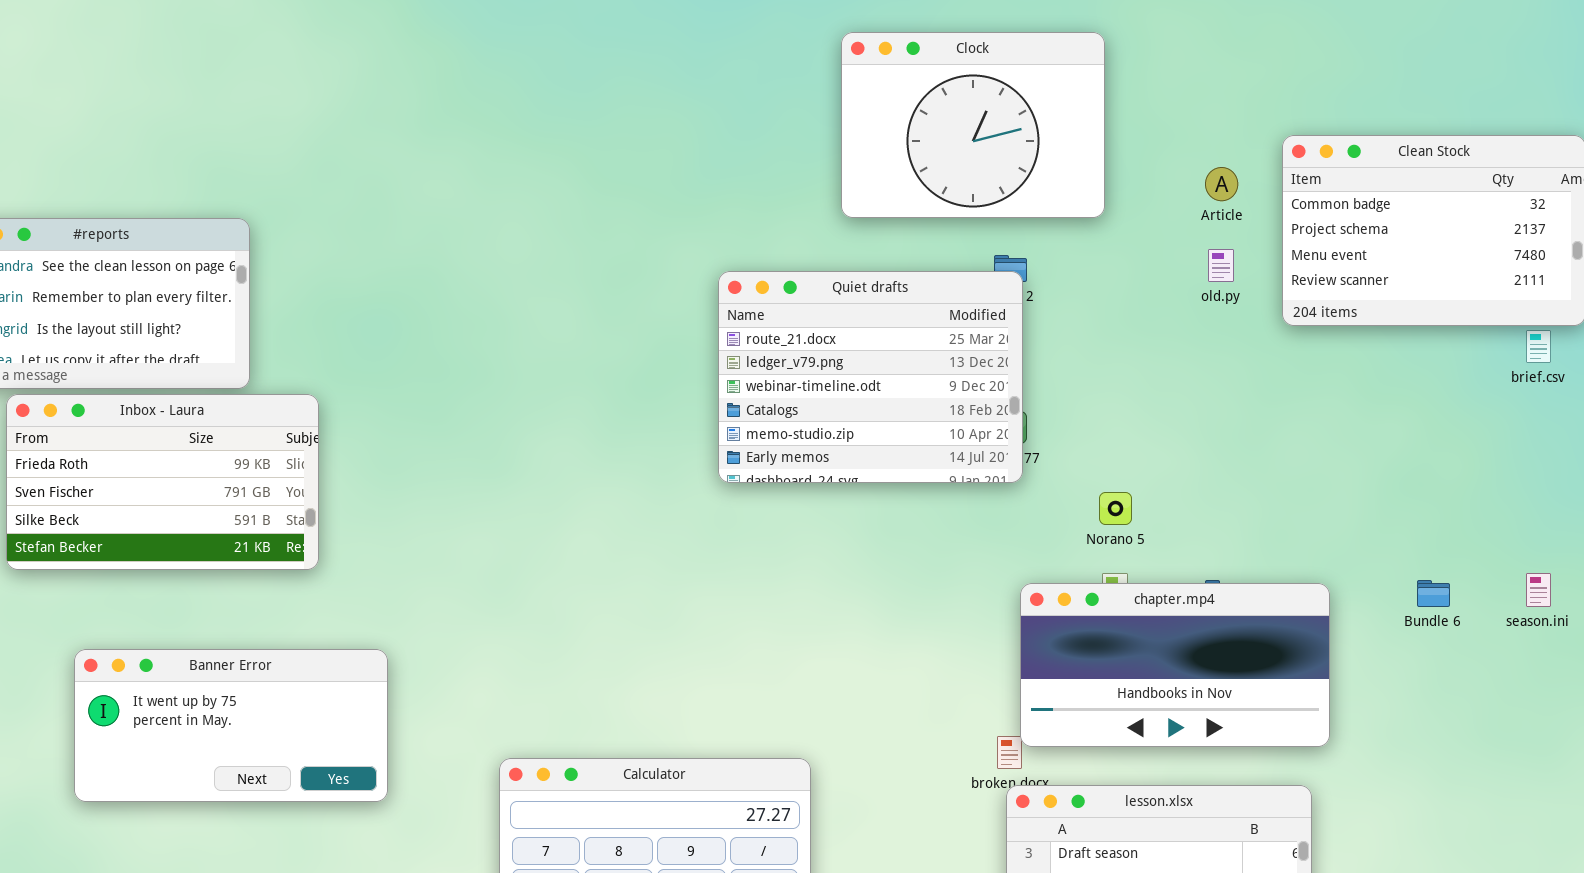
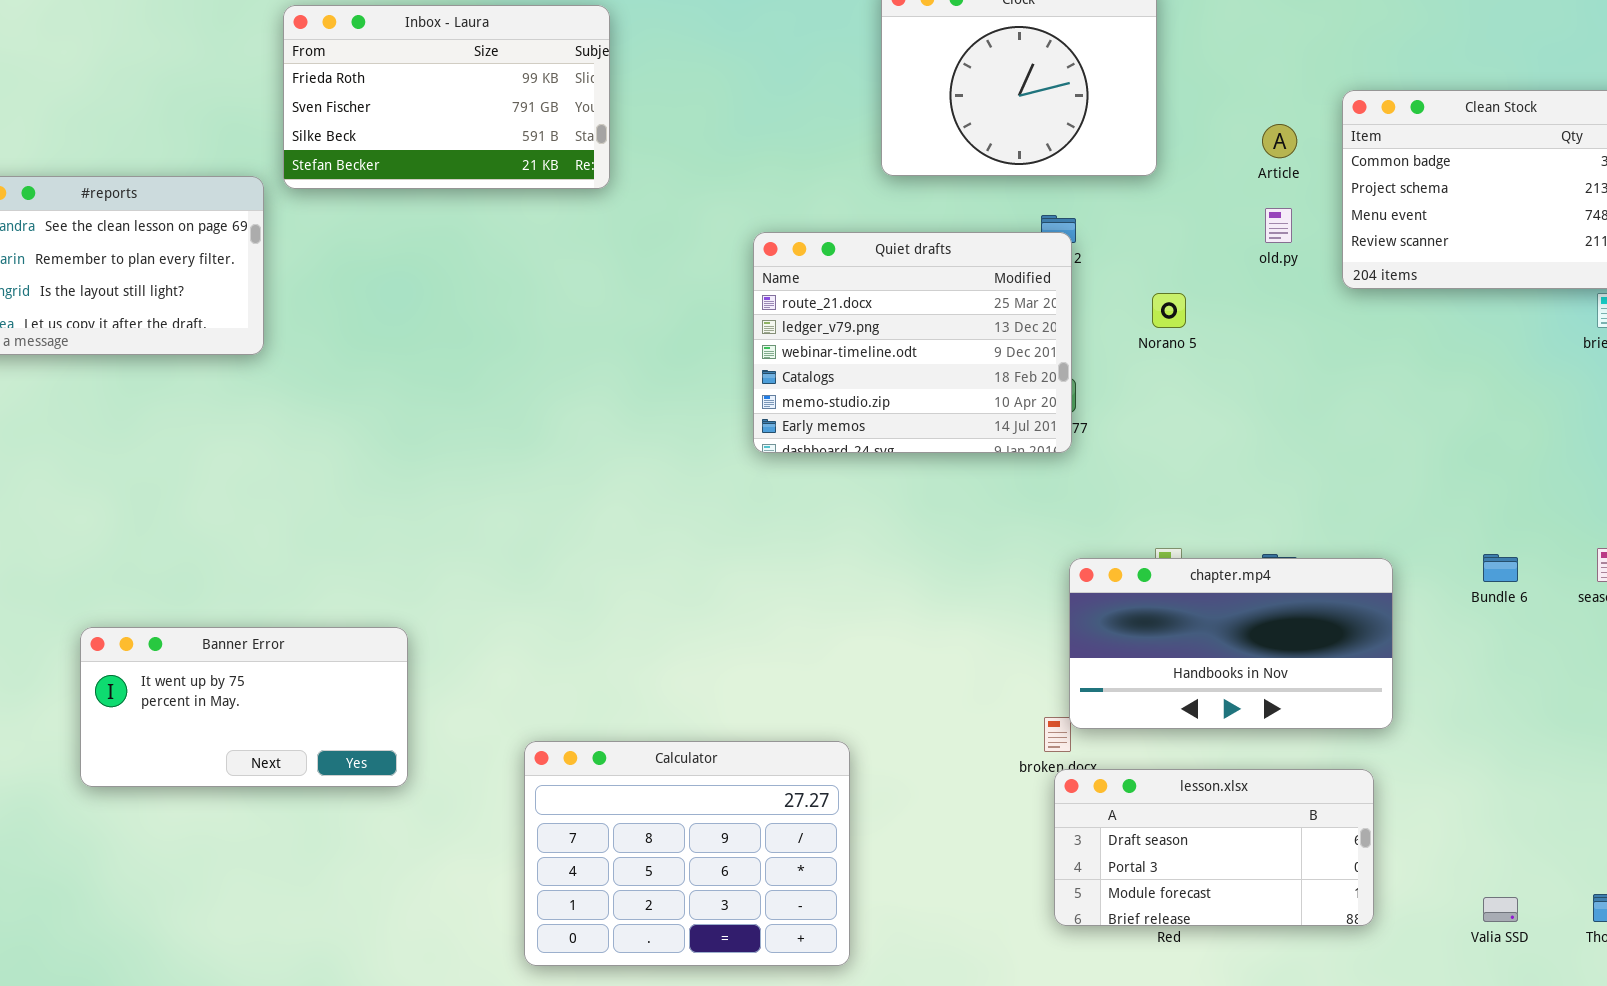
Inbox - Laura: [6,394,319,570] -> [283,5,610,189], moved
Norano 5: [1099,492,1132,525] -> [1152,293,1186,328], moved

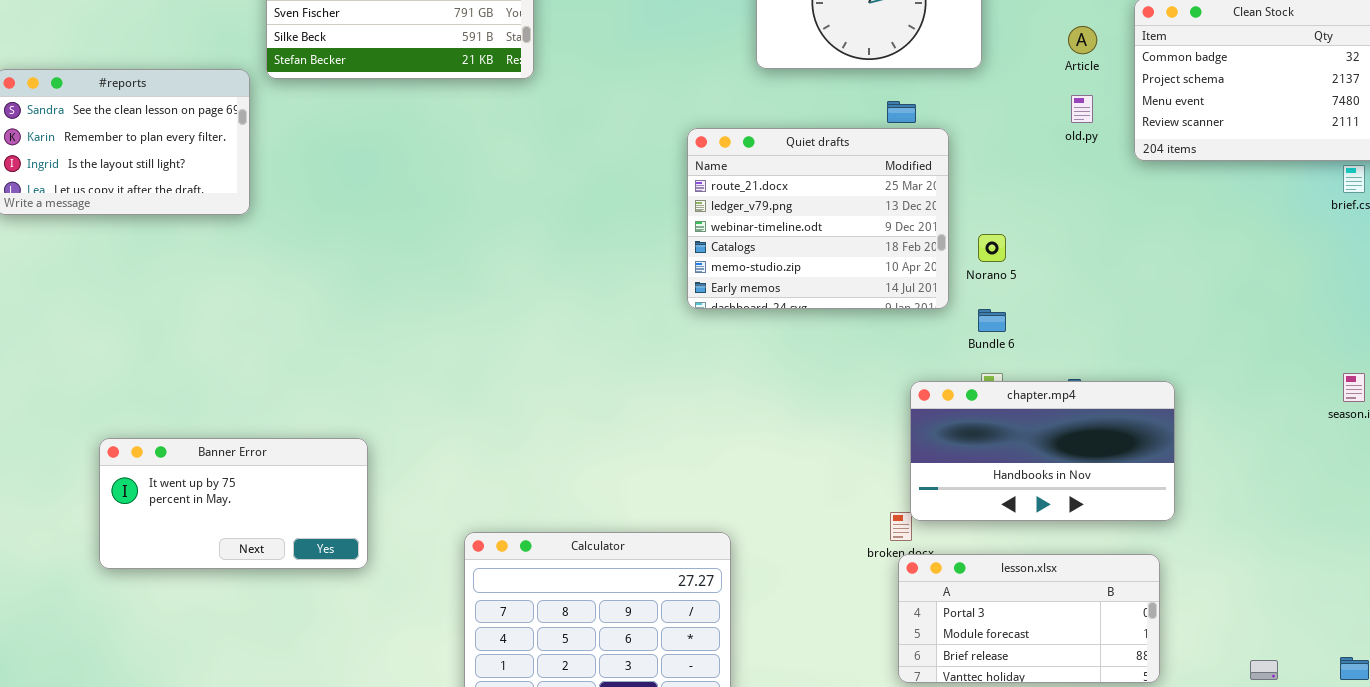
Quiet drafts: [753,232,1072,453] -> [687,128,949,309], moved
Norano 5: [1152,293,1186,328] -> [978,234,1006,262], moved
Bundle 6: [1483,554,1518,582] -> [978,309,1006,332], moved
lesson.xlsx: [1054,769,1374,926] -> [898,554,1160,683], scrolled down 1 row

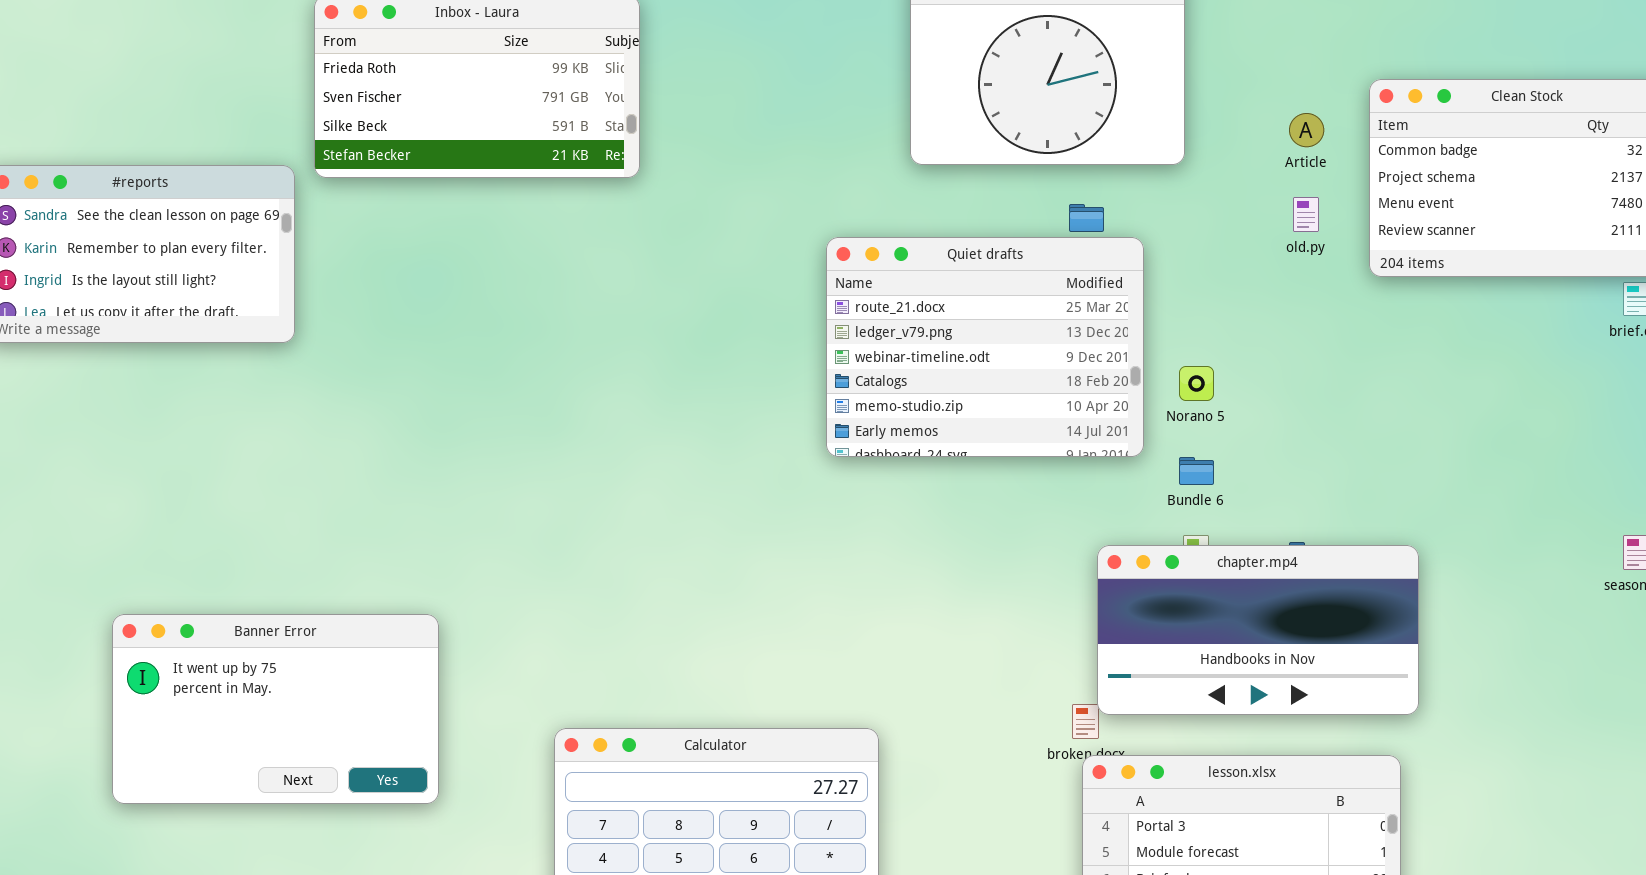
Banner Error: [99,438,368,569] -> [112,614,439,804], resized

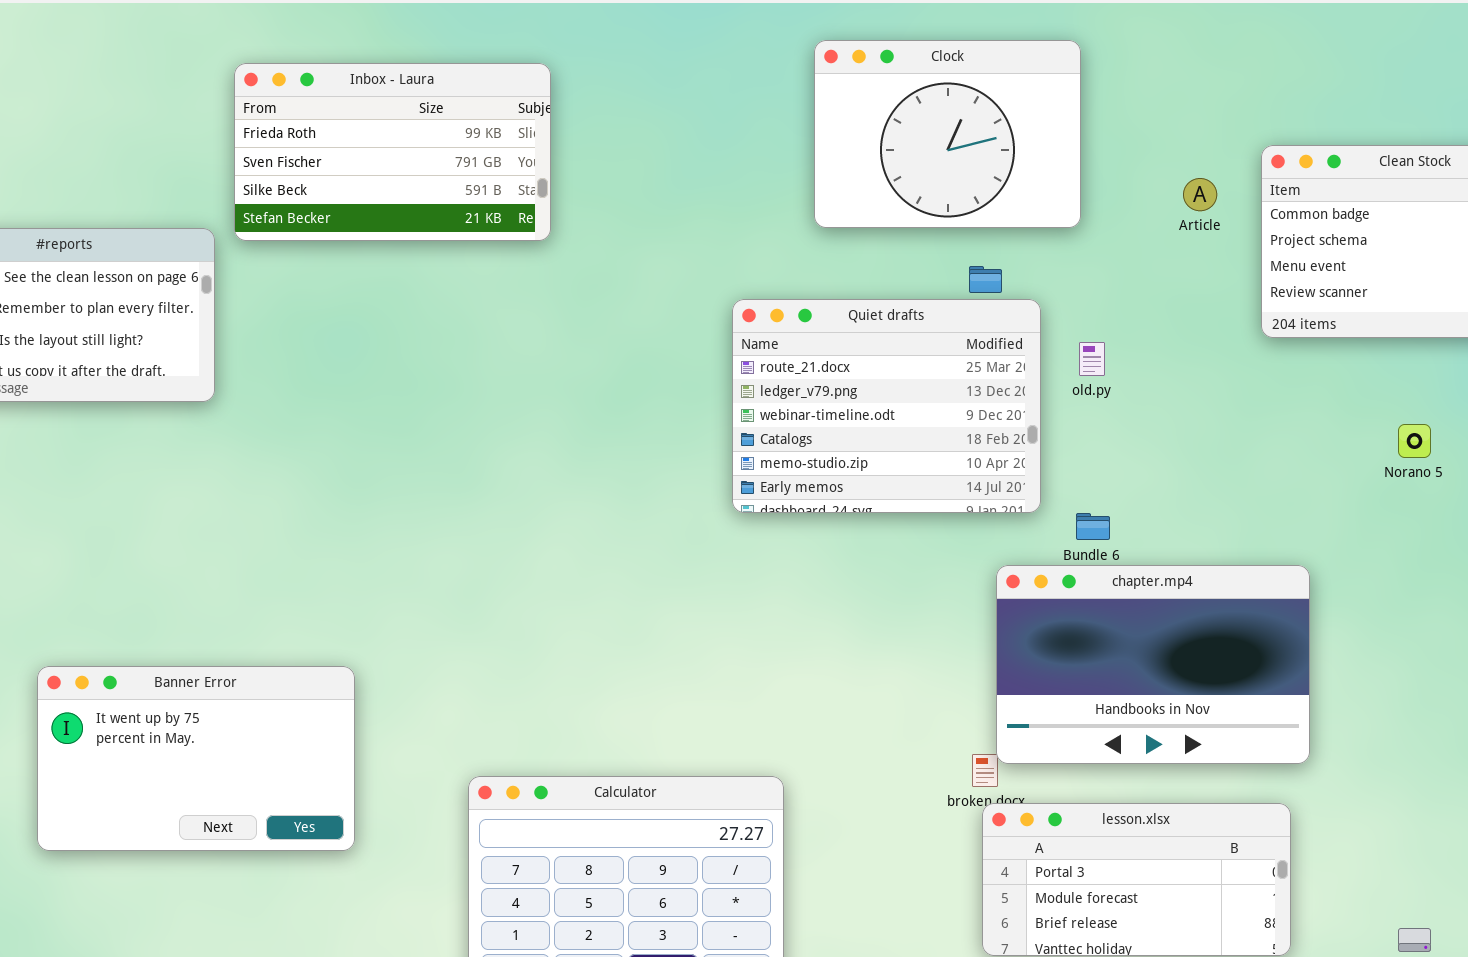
old.py: [1293,197,1319,232] -> [1079,342,1105,376], moved
Norano 5: [1179,366,1214,401] -> [1398,424,1431,458], moved
chapter.mp4: [1097,545,1419,715] -> [996,565,1310,764], resized

